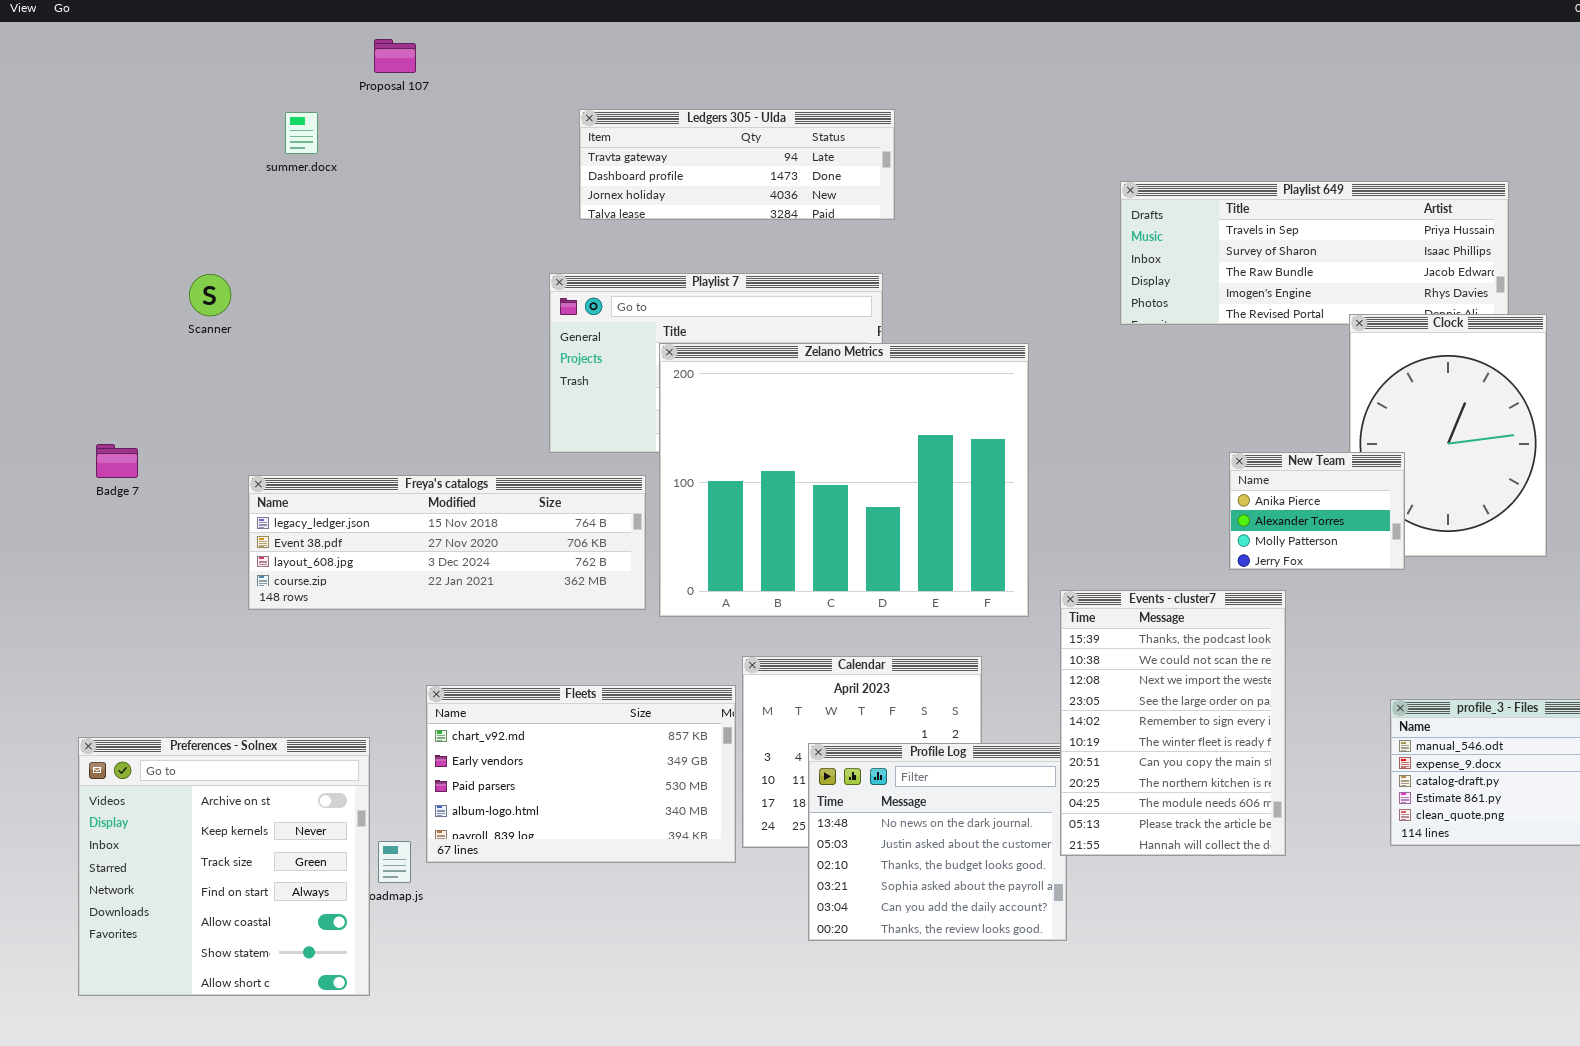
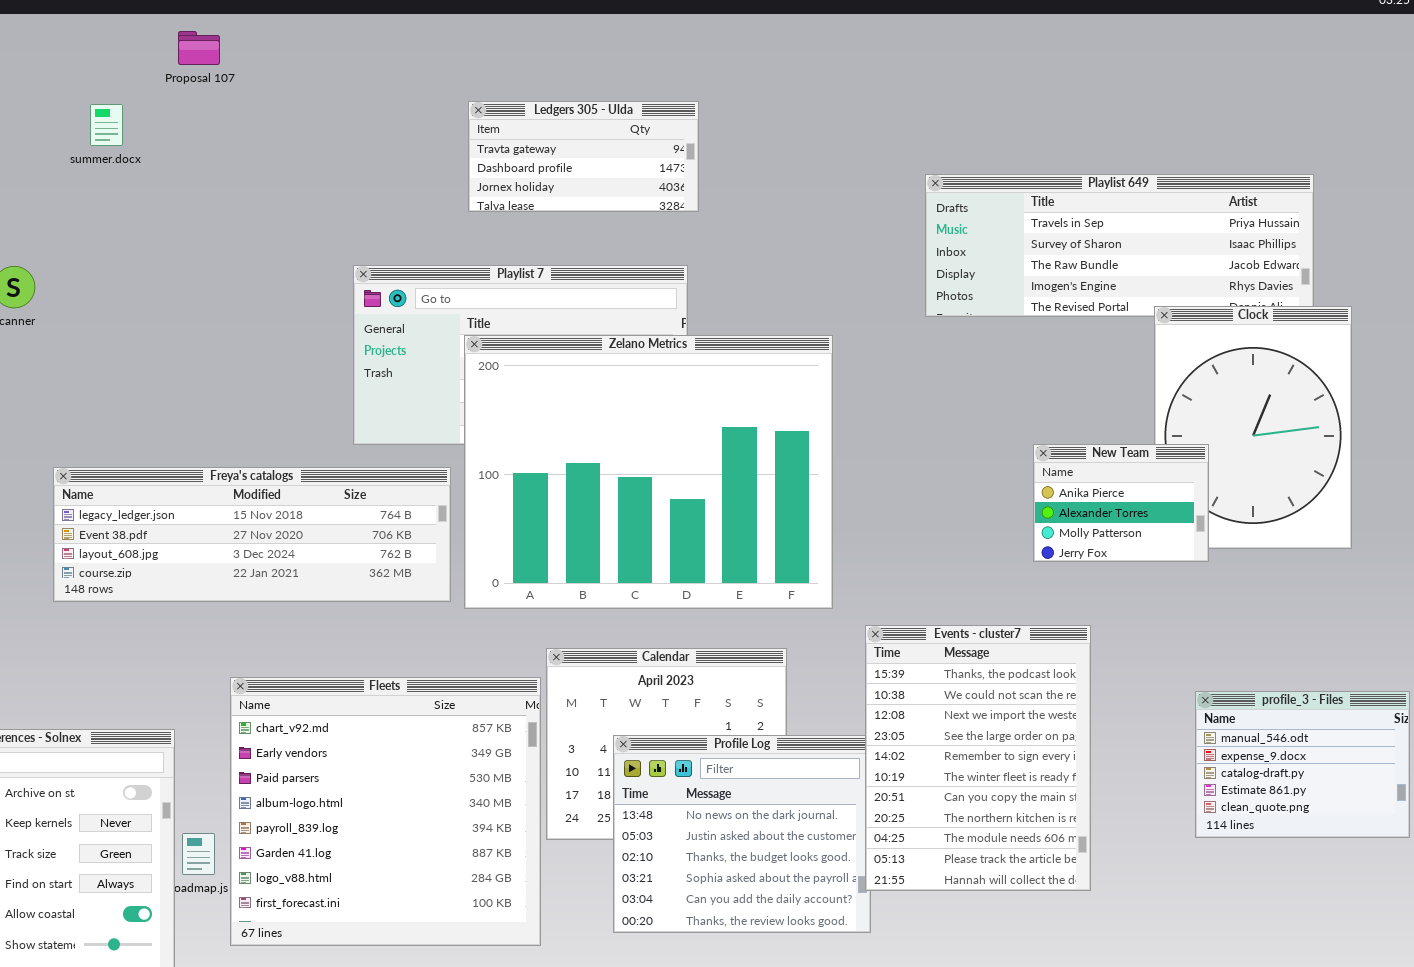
Ledgers 305 - Ulda: [579,109,895,220] -> [468,101,699,212], resized
Events - cluster7: [1060,590,1286,856] -> [865,625,1091,891], moved
Fleets: [426,685,736,863] -> [230,677,541,946], resized

